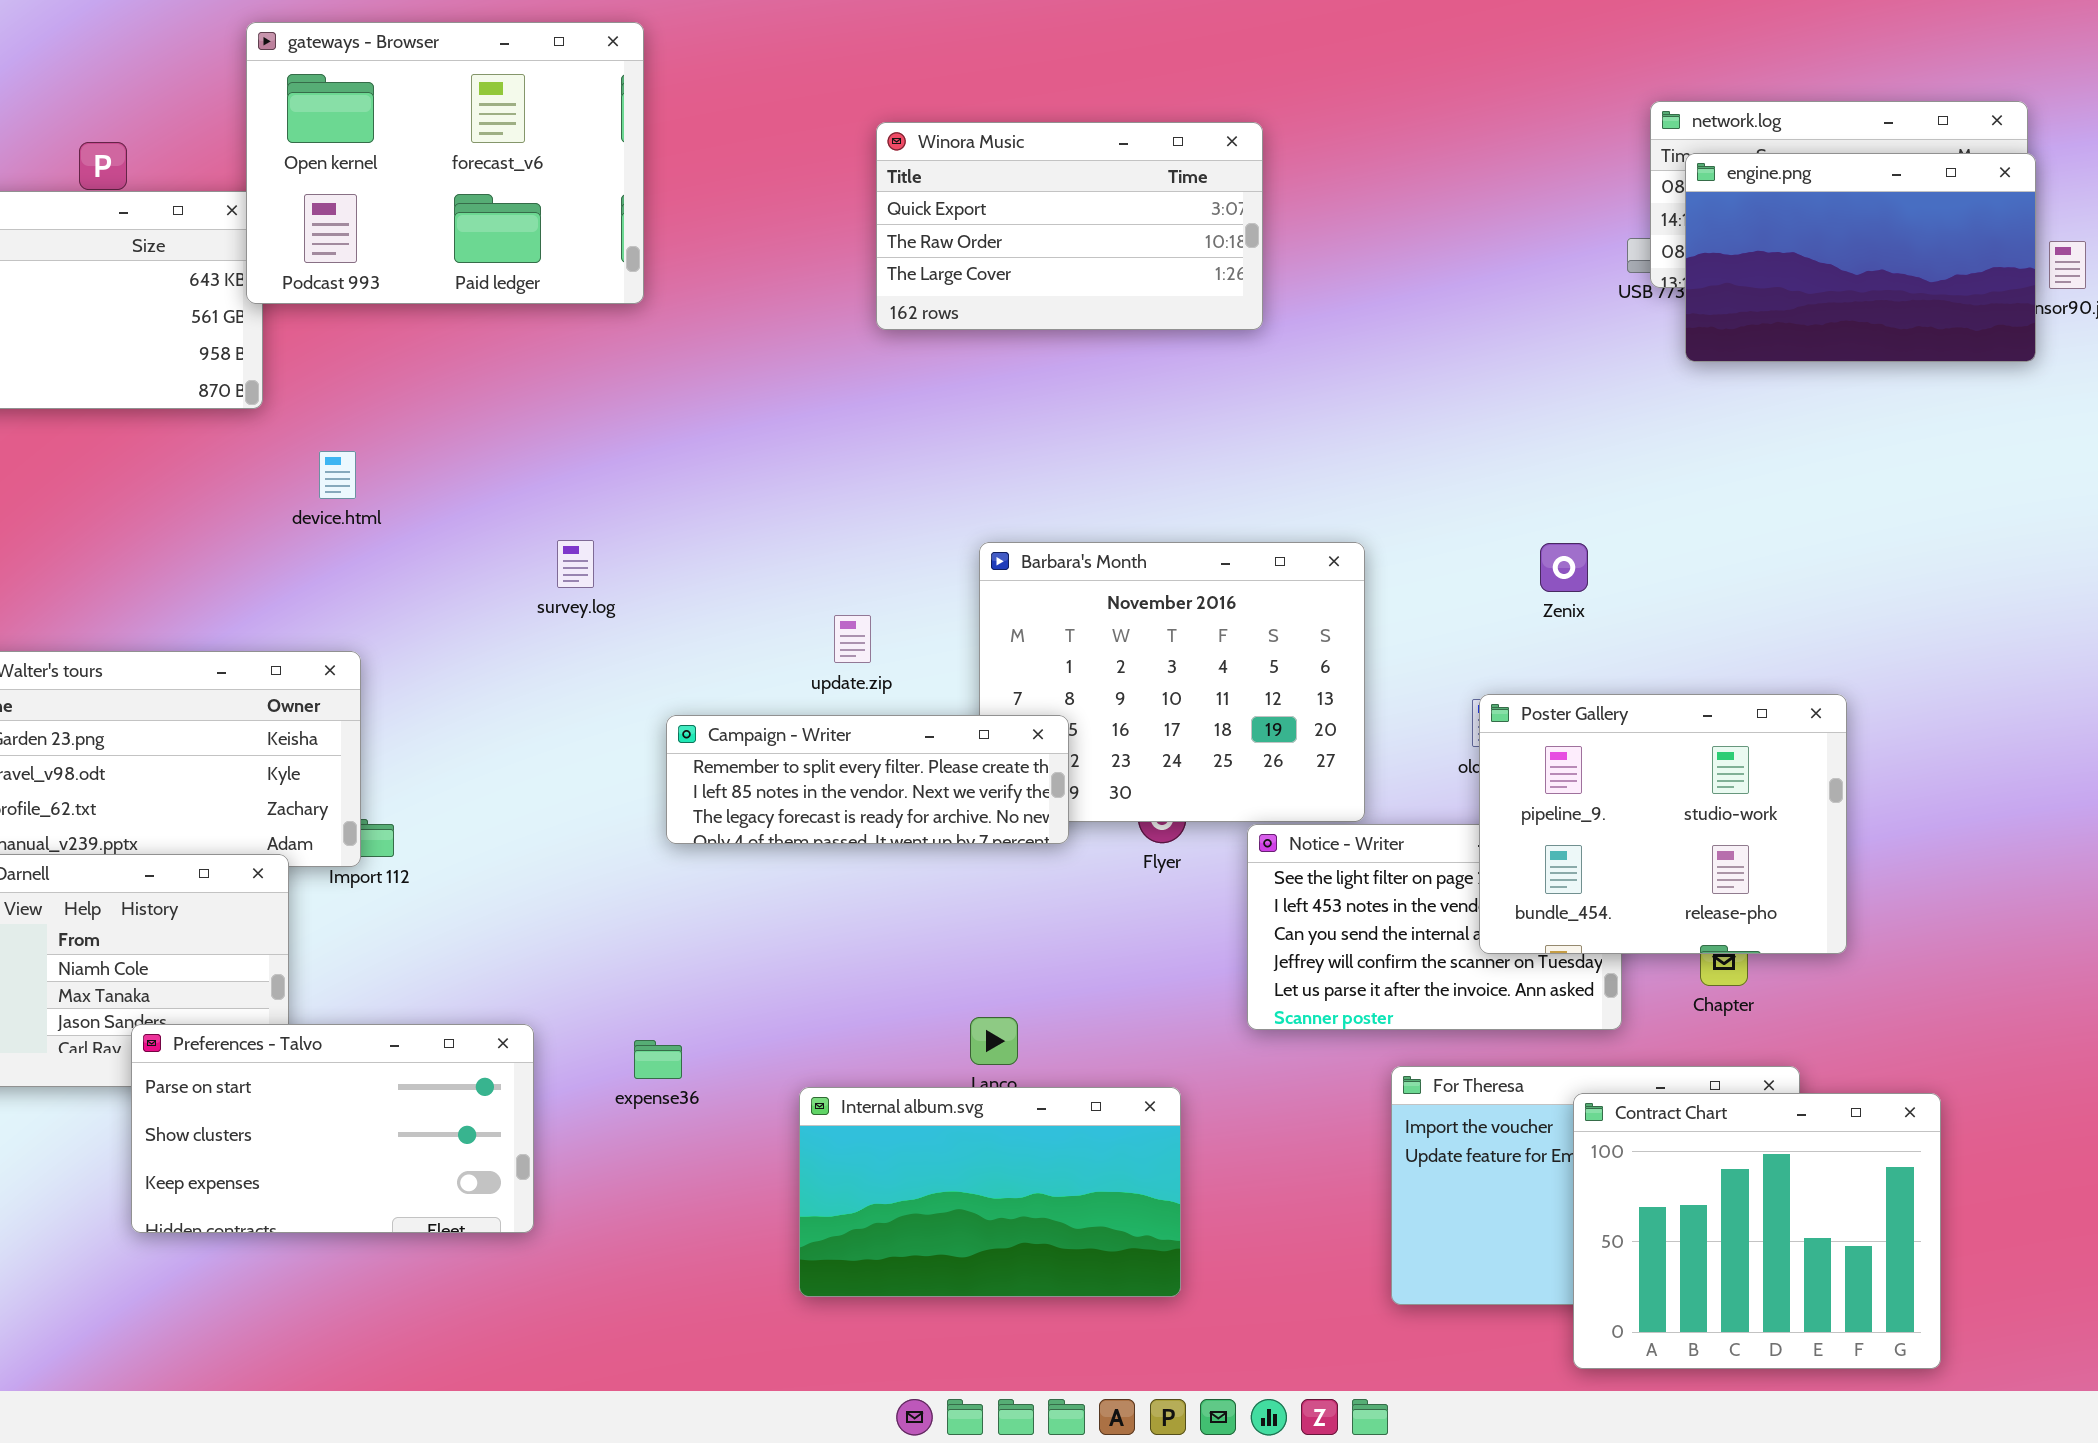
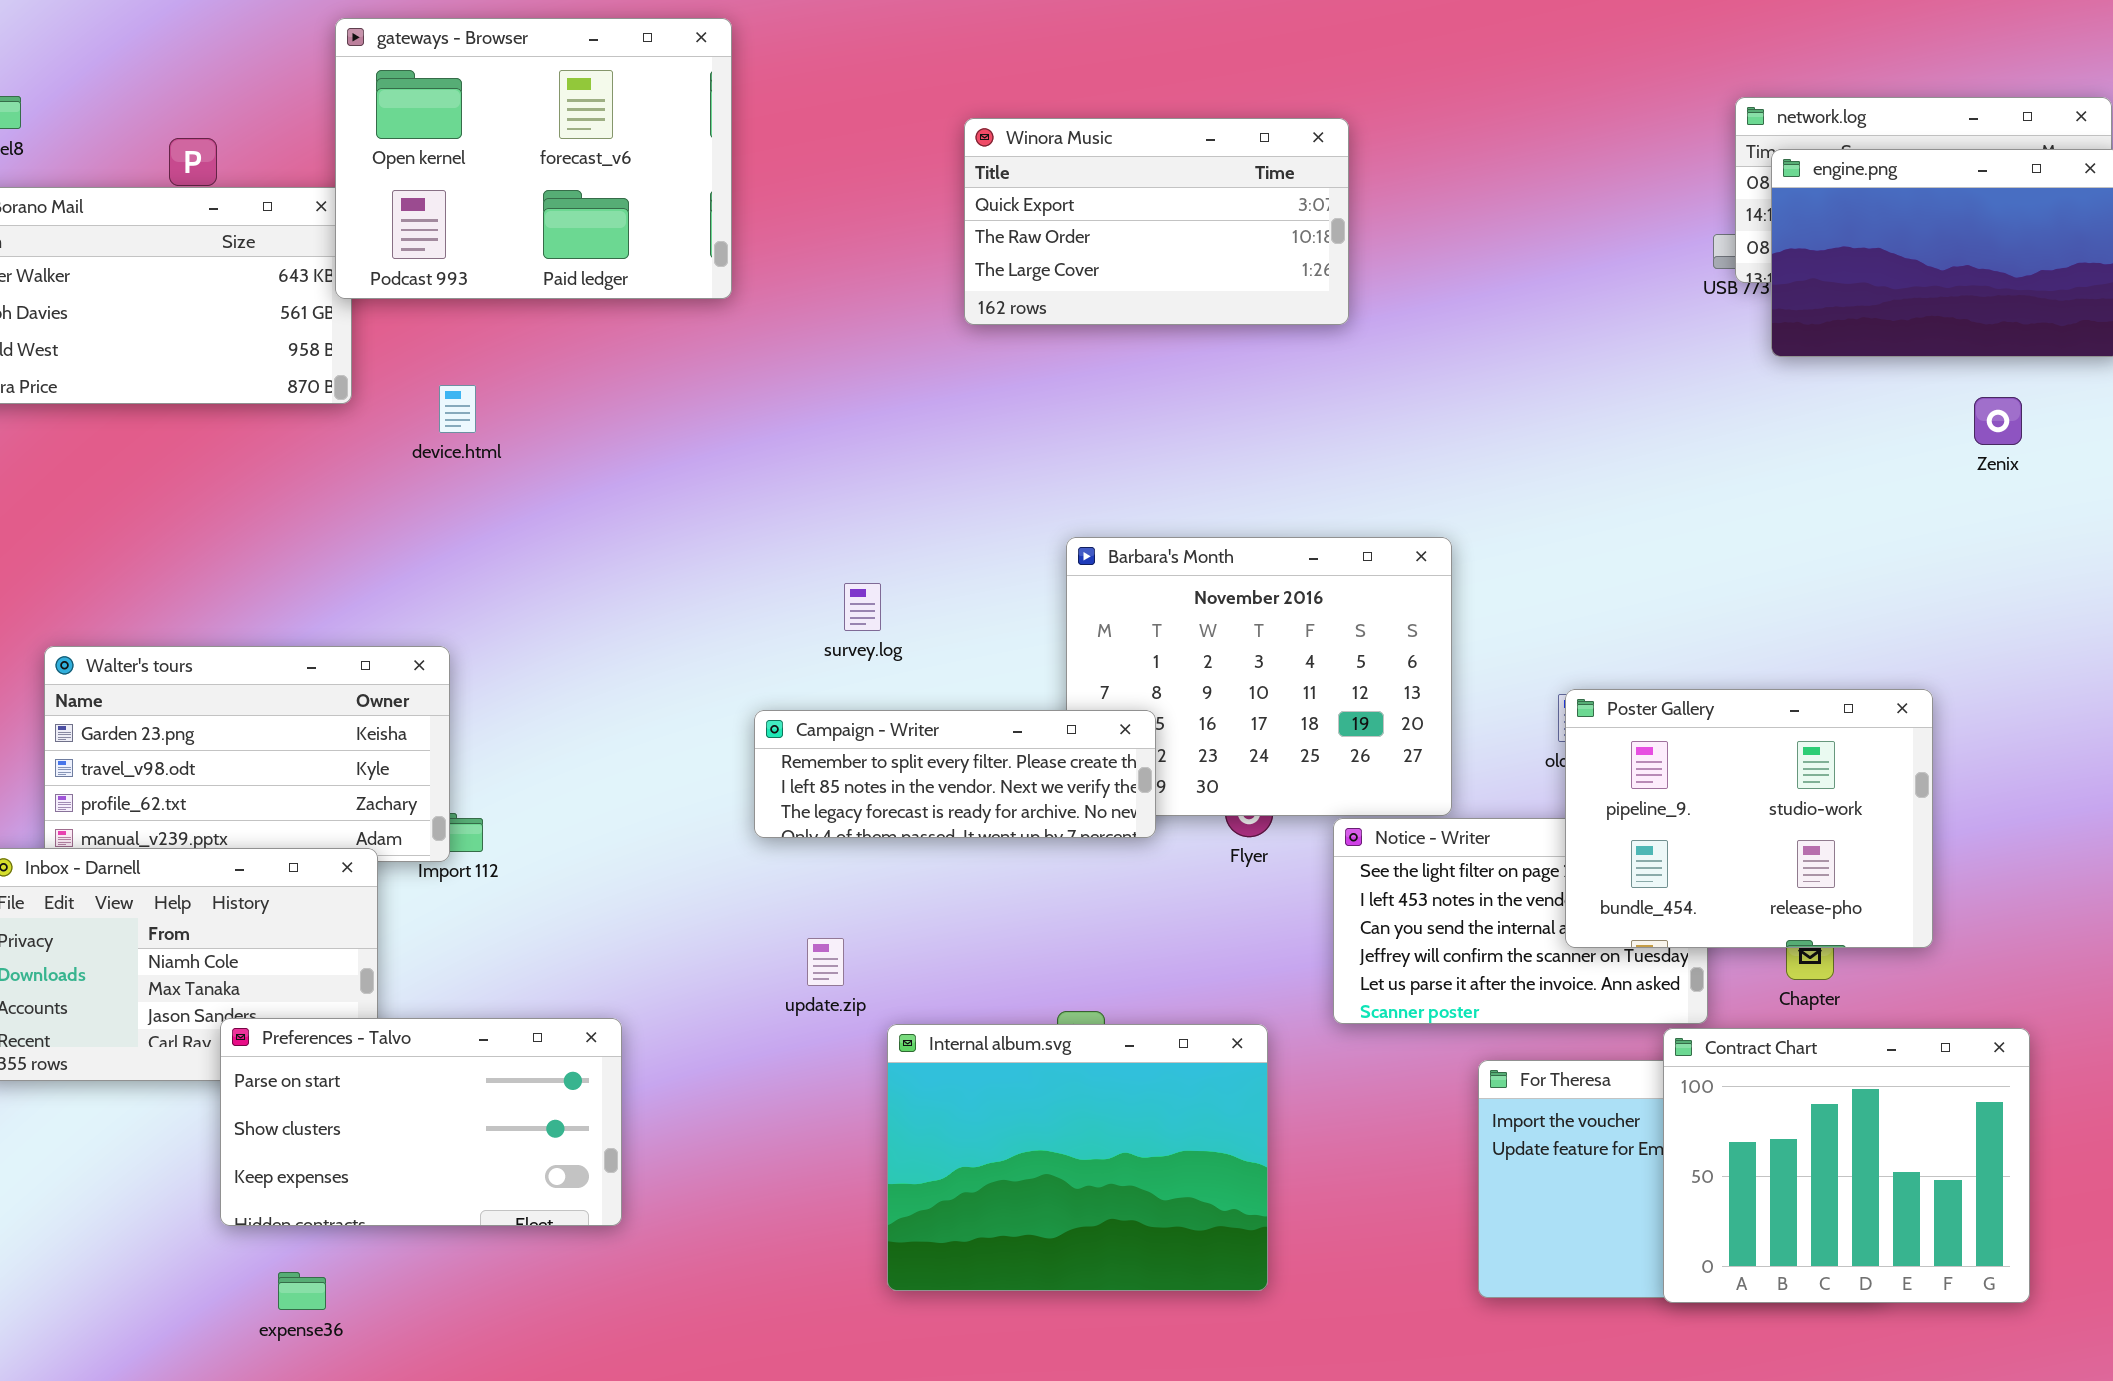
device.html: [319,451,356,499] -> [439,385,476,433], moved
survey.log: [557,540,594,588] -> [844,583,881,631], moved
Zenix: [1540,543,1588,592] -> [1974,397,2022,445], moved
update.zip: [834,615,871,663] -> [807,938,844,986], moved
expense36: [634,1040,682,1079] -> [278,1272,326,1310], moved
Internal album.svg: [799,1087,1181,1297] -> [887,1024,1268,1291], resized
Contract Chart: [1573,1093,1941,1369] -> [1663,1028,2030,1303], moved

